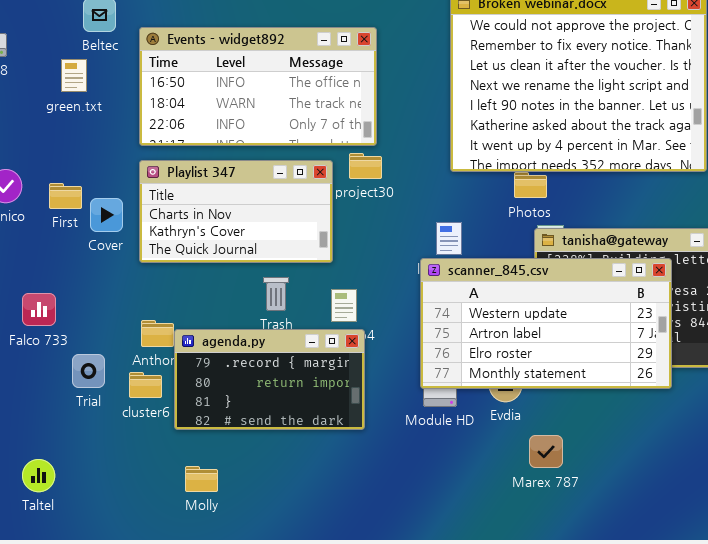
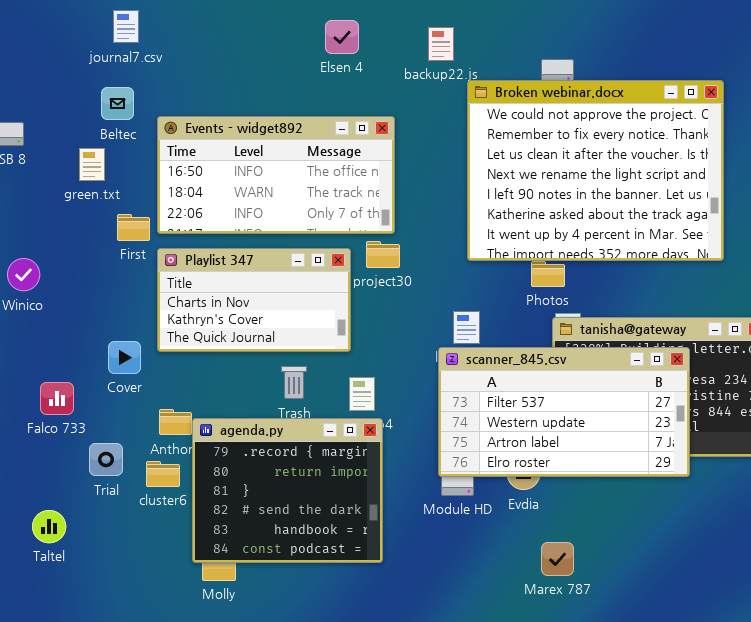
First: [49,183,82,209] -> [117,214,150,241], moved
Cover: [90,198,123,232] -> [108,341,141,374], moved
scanner_845.csv: [420,258,672,389] -> [438,347,690,477], scrolled up 1 row
agenda.py: [174,329,365,430] -> [192,418,383,563], resized
Marex 787: [529,435,563,468] -> [541,542,574,576], moved
Taltel: [22,459,55,492] -> [32,510,66,543], moved

